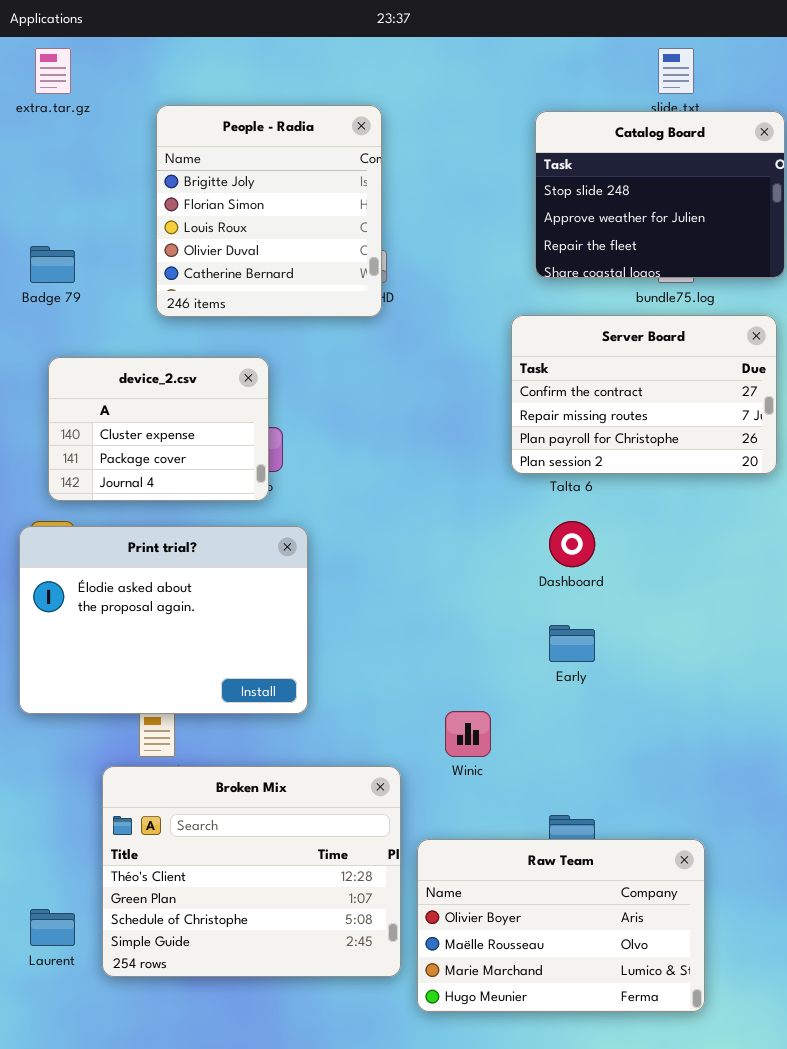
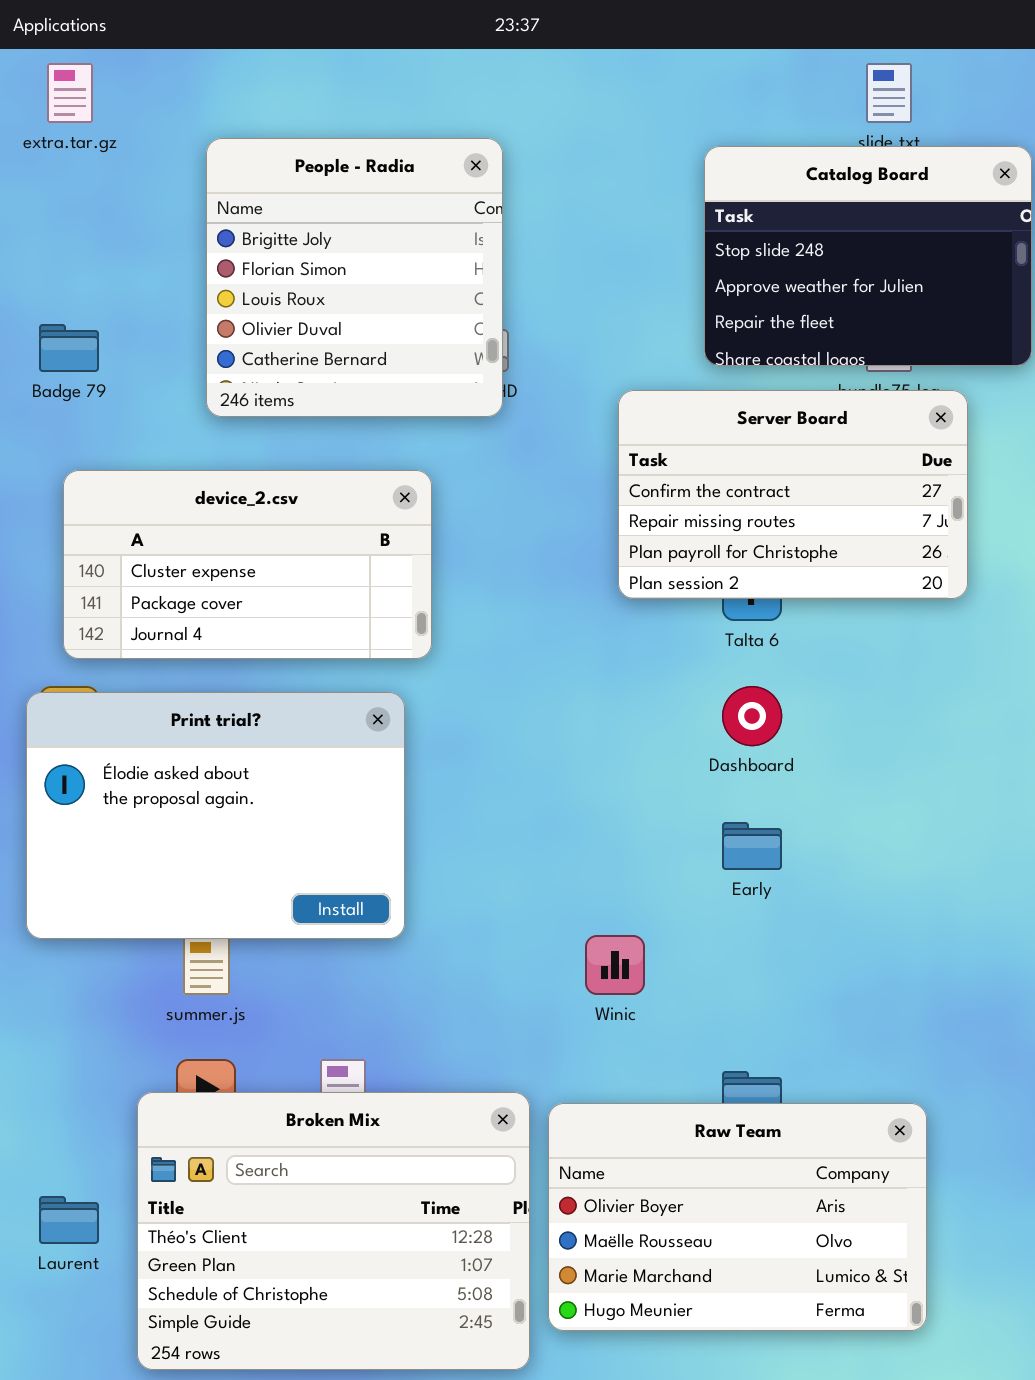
Server Board: [511,315,777,474] -> [618,390,968,599], moved
device_2.csv: [48,357,269,501] -> [63,470,432,659], resized
Broken Mix: [102,766,401,977] -> [137,1092,530,1370], moved

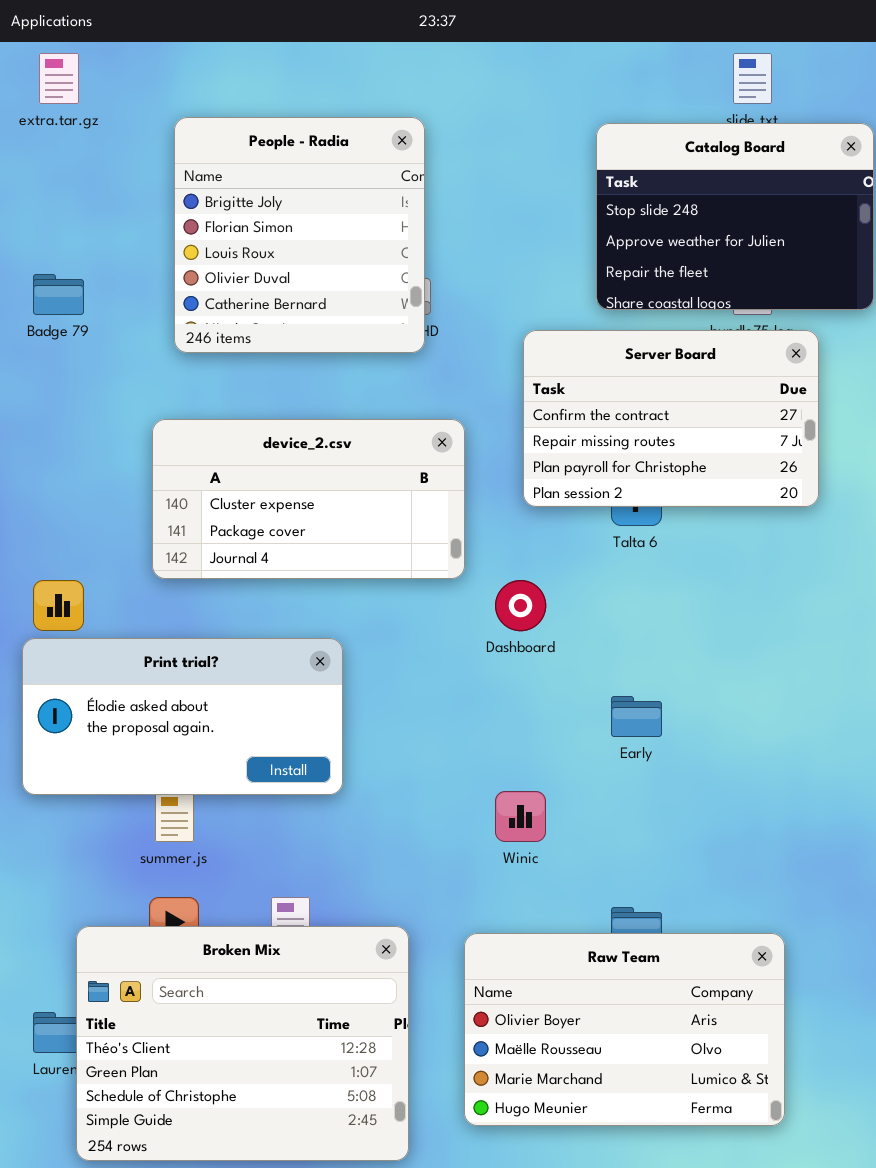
device_2.csv: [63,470,432,659] -> [152,419,465,579], moved
Dashboard: [722,686,782,746] -> [495,580,546,631], moved
Print trial?: [26,692,405,939] -> [22,638,343,795], resized
Broken Mix: [137,1092,530,1370] -> [76,926,409,1161], moved

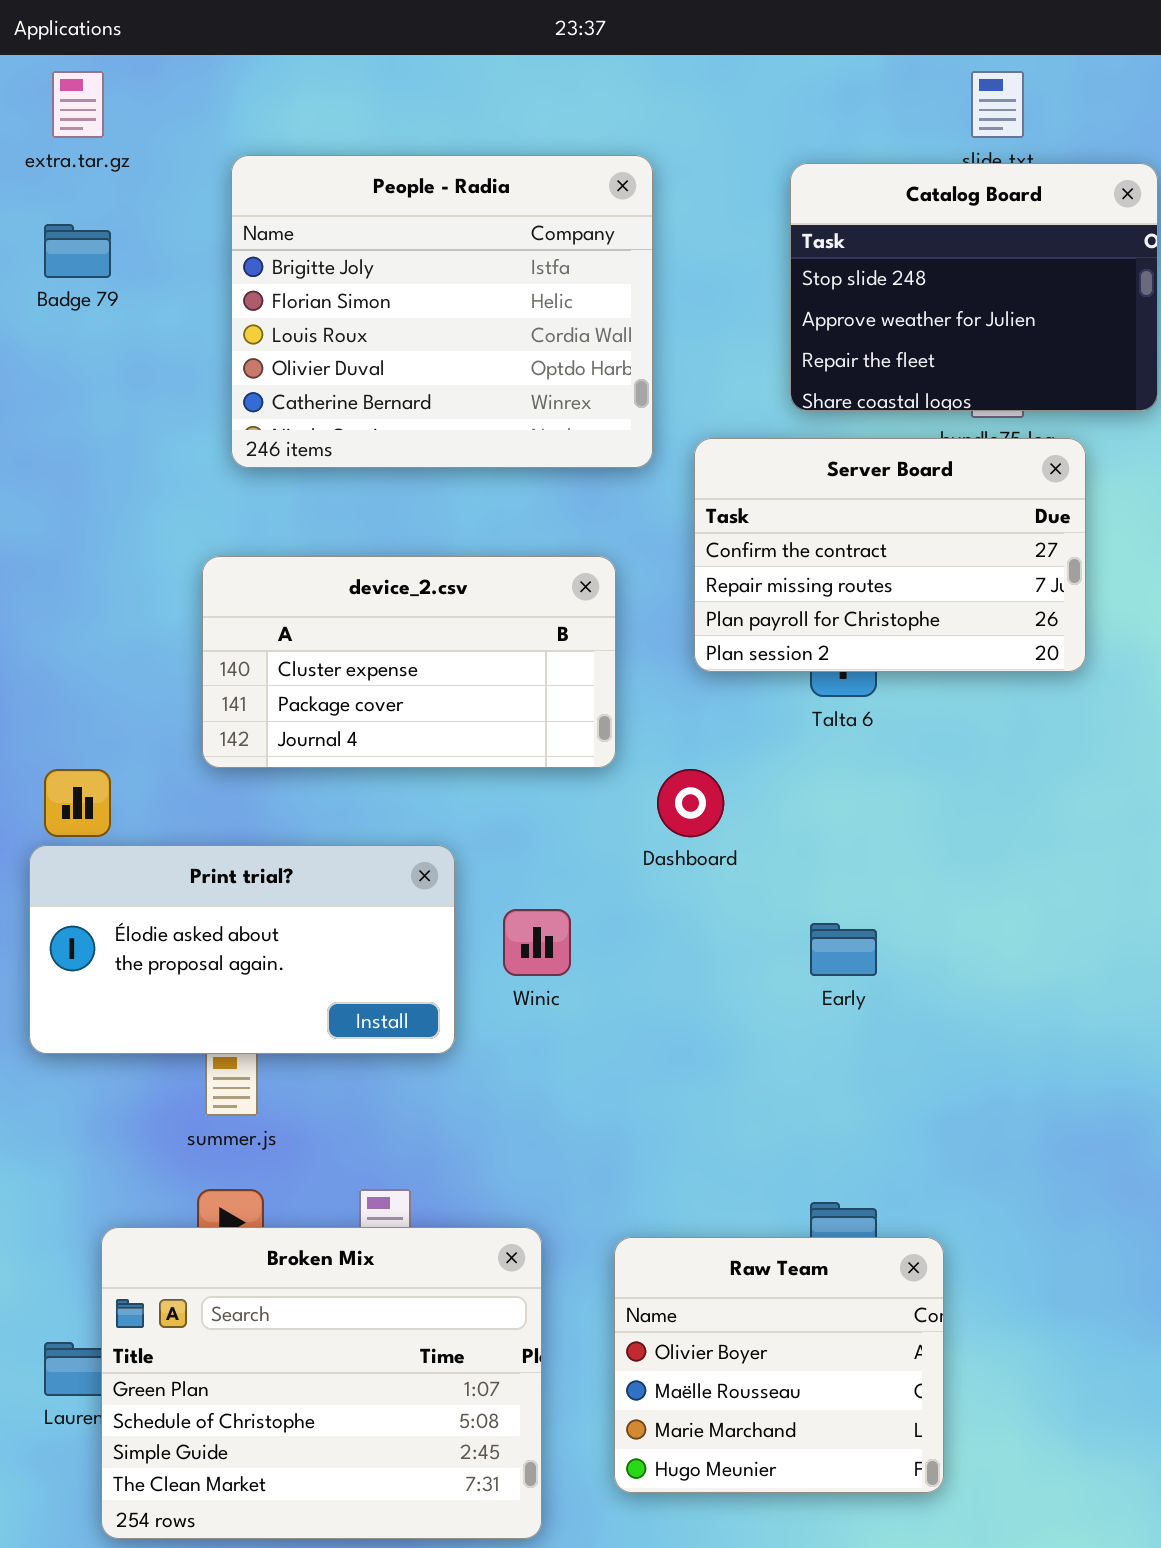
People - Radia: [174,117,425,353] -> [231,155,653,468], resized
Badge 79: [33,274,84,315] -> [44,224,111,278], moved
Winic: [495,791,546,842] -> [503,909,571,976], moved
Broken Mix: [76,926,409,1161] -> [101,1227,542,1539], scrolled down 1 row
Raw Team: [464,933,785,1126] -> [614,1237,944,1493], resized

